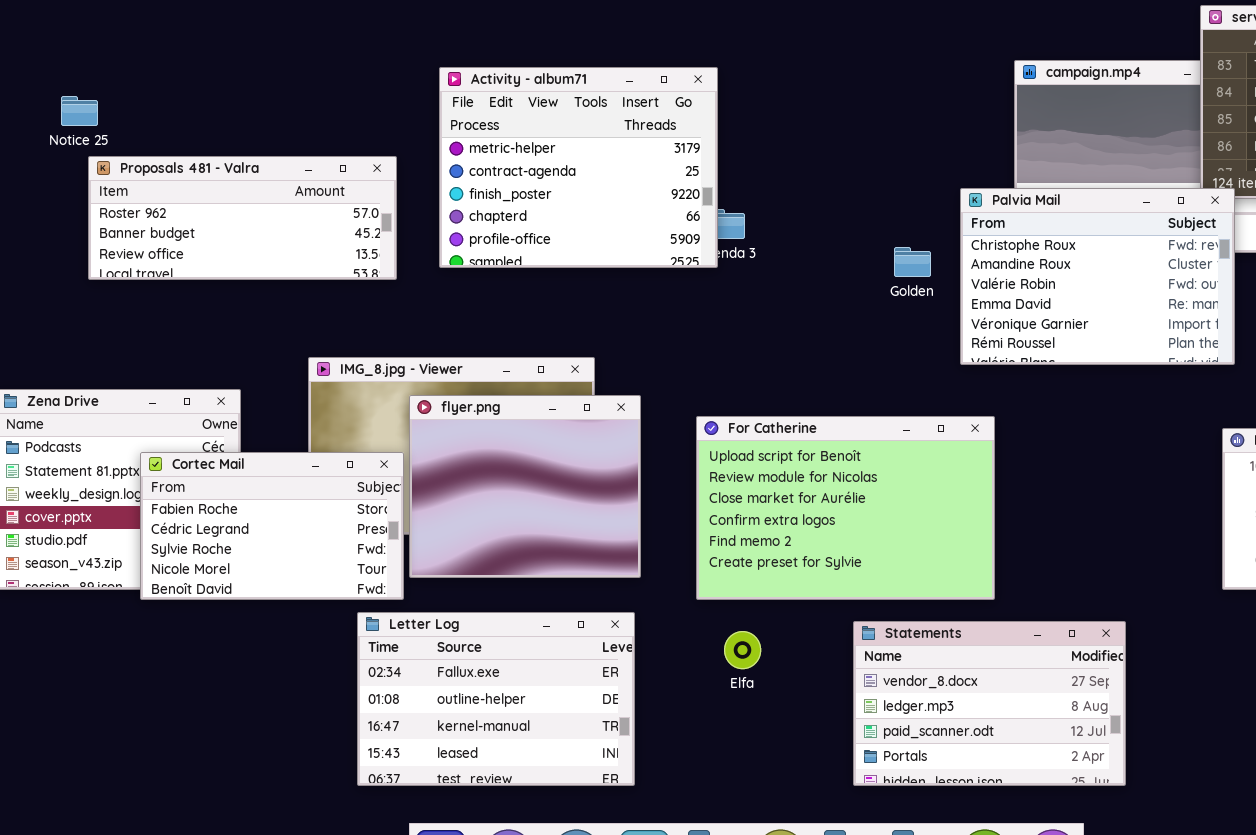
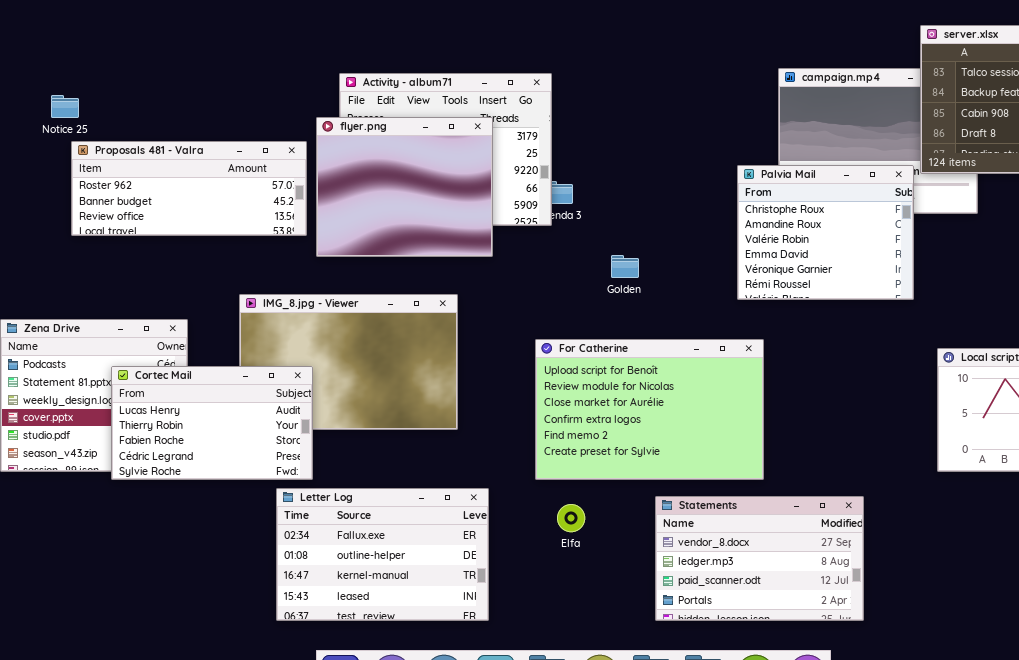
Palvia Mail: [960,188,1235,365] -> [737,165,914,300], resized
Golden: [894,247,931,277] -> [611,255,639,278], moved
flyer.png: [409,395,641,578] -> [316,117,493,257], moved
Cortec Mail: [140,452,404,600] -> [111,366,313,480], scrolled up 2 rows

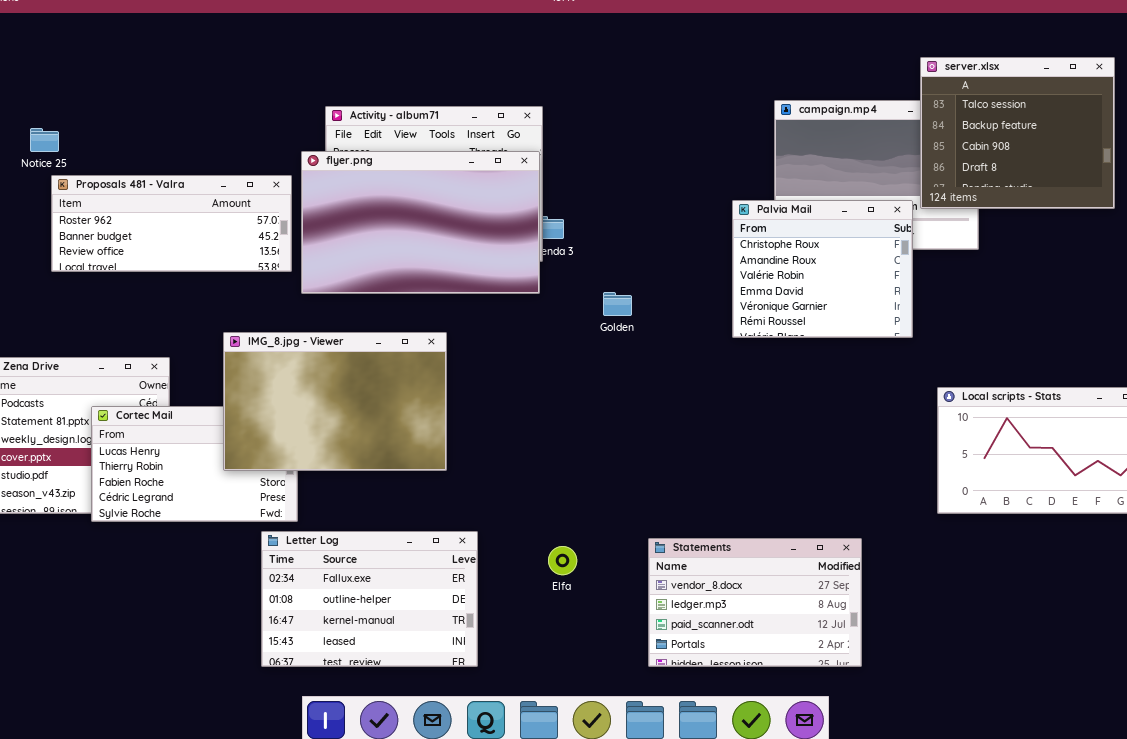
flyer.png: [316,117,493,257] -> [301,151,540,294], resized
IMG_8.jpg - Viewer: [239,294,458,430] -> [223,332,447,471], raised
For Catherine: [535,339,764,480] -> none, closed

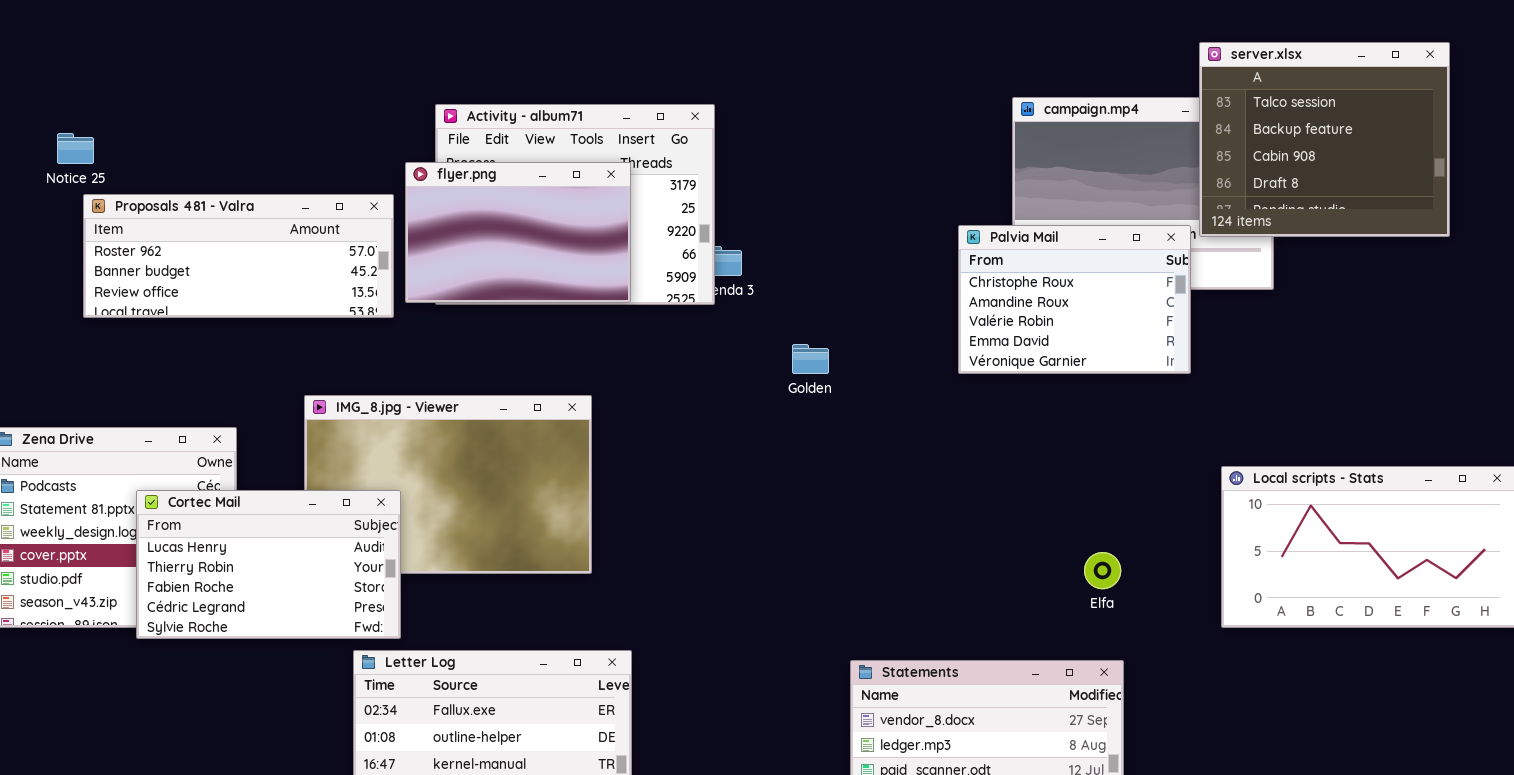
flyer.png: [301,151,540,294] -> [405,162,631,303], resized
Palvia Mail: [732,200,913,338] -> [958,225,1191,374], resized
Cortec Mail: [91,406,298,522] -> [136,490,401,639], raised
Elfa: [548,546,577,575] -> [1084,552,1121,589], moved

